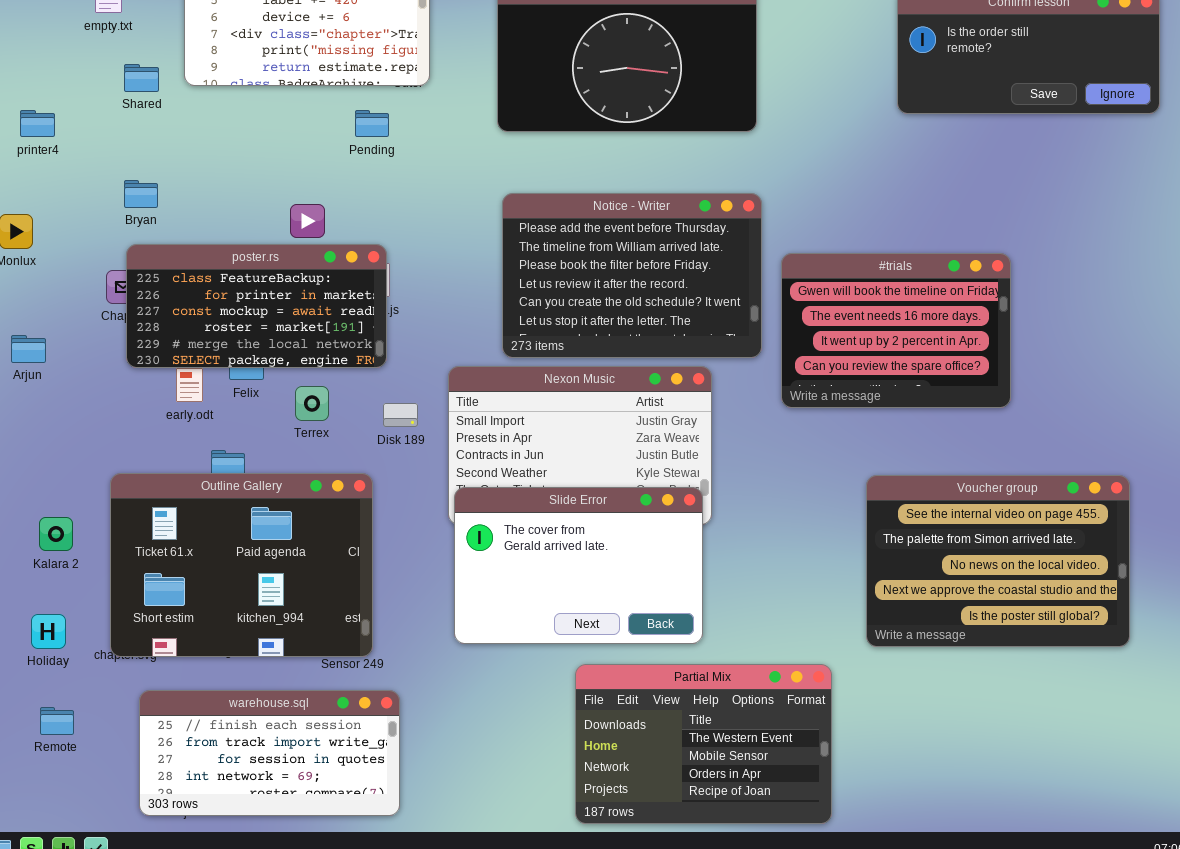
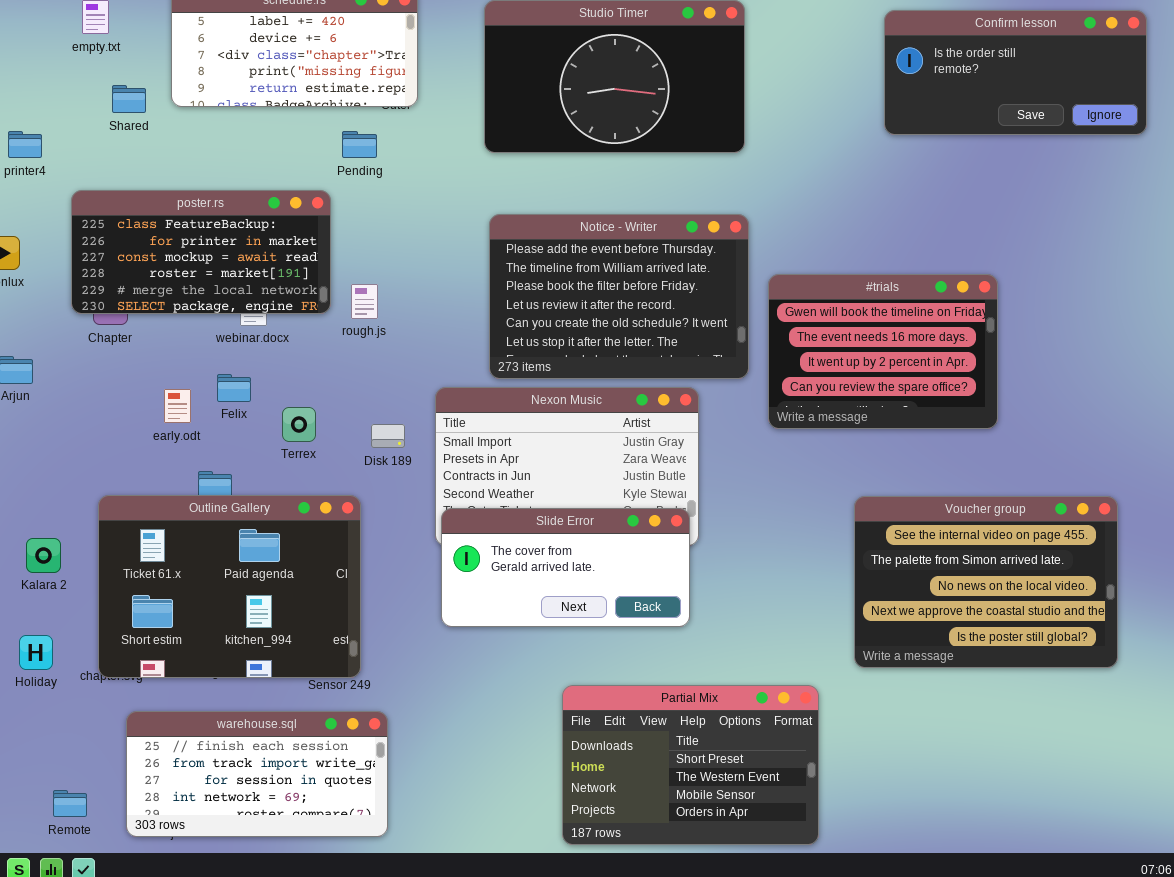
poster.rs: [126,244,387,368] -> [71,190,331,314], moved
Slide Error: [454,487,703,644] -> [441,508,690,627], resized
Partial Mix: [575,664,832,824] -> [562,685,819,845], scrolled up 1 row
Remote: [40,707,74,735] -> [53,790,87,817], moved

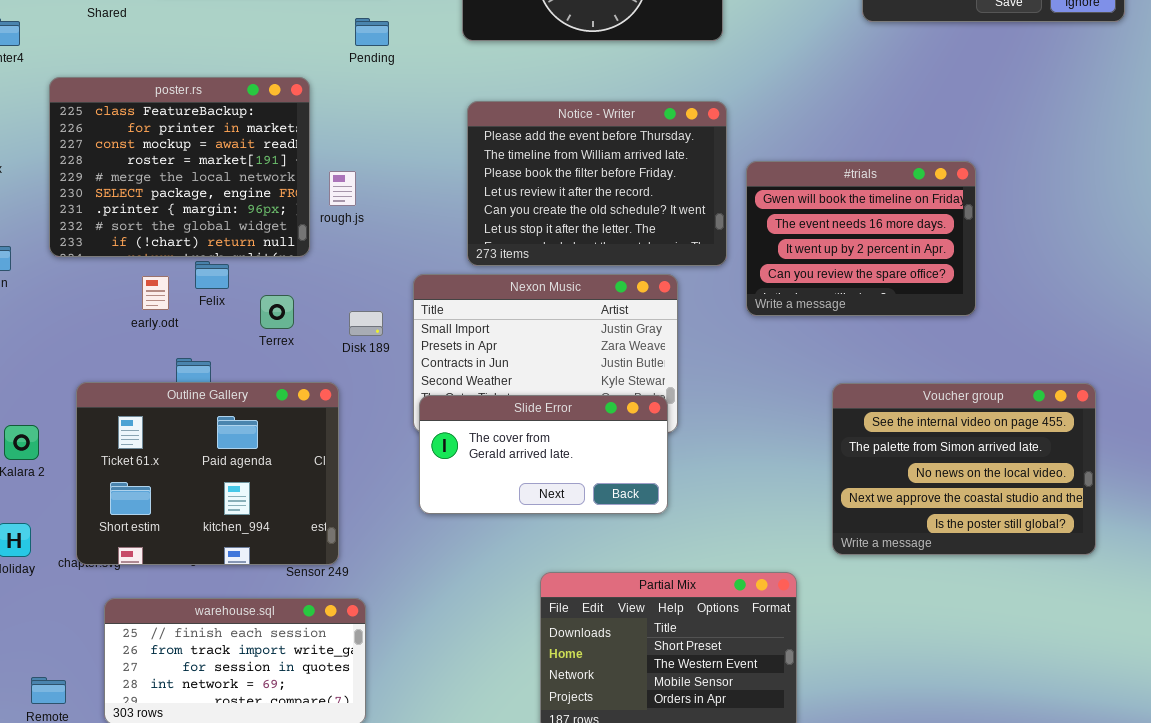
Pending: [342,131,377,158] -> [355,18,389,46], moved
poster.rs: [71,190,331,314] -> [49,77,310,257], resized

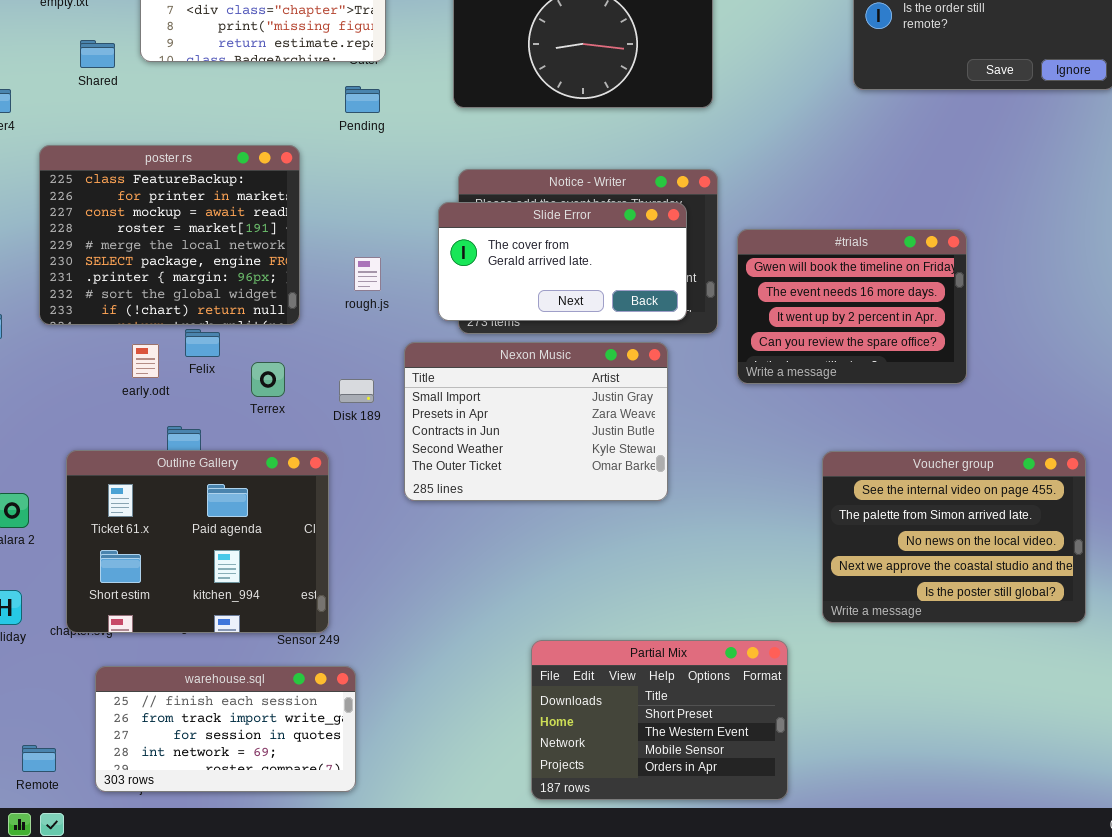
rough.js: [329,171,356,206] -> [354,257,381,291], moved
Slide Error: [419,395,668,514] -> [438,202,687,321], moved

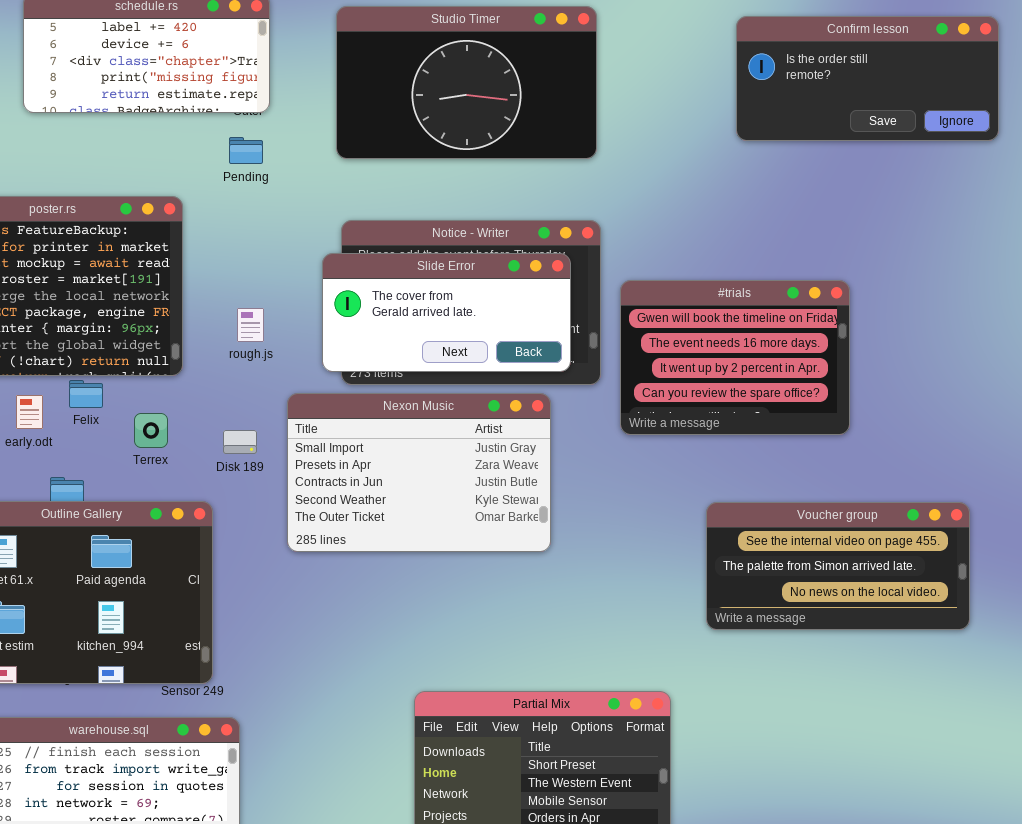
Voucher group: [822,451,1086,623] -> [706,502,970,630], resized

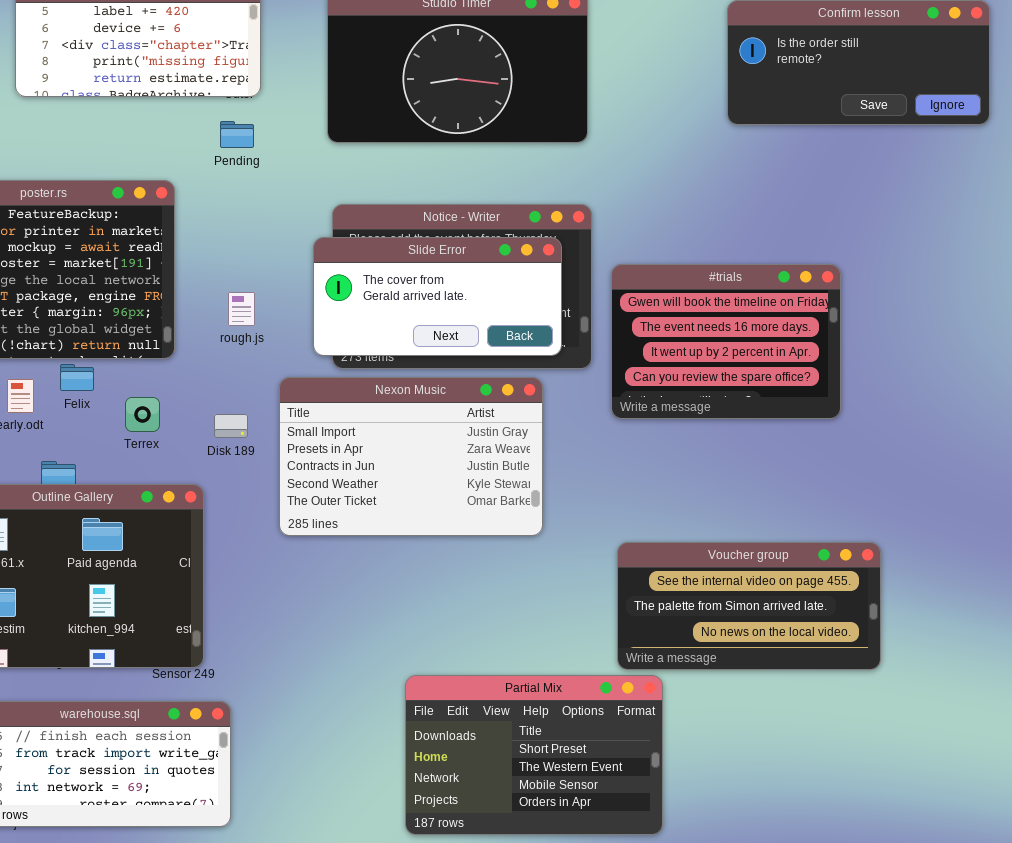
Voucher group: [706,502,970,630] -> [617,542,881,670], moved

